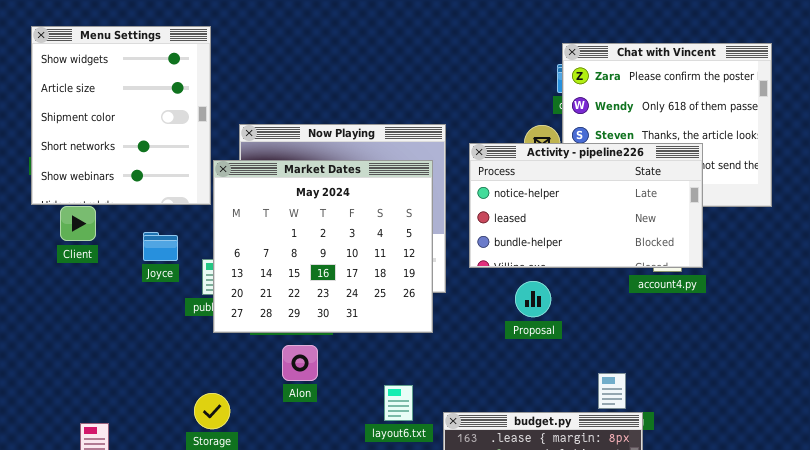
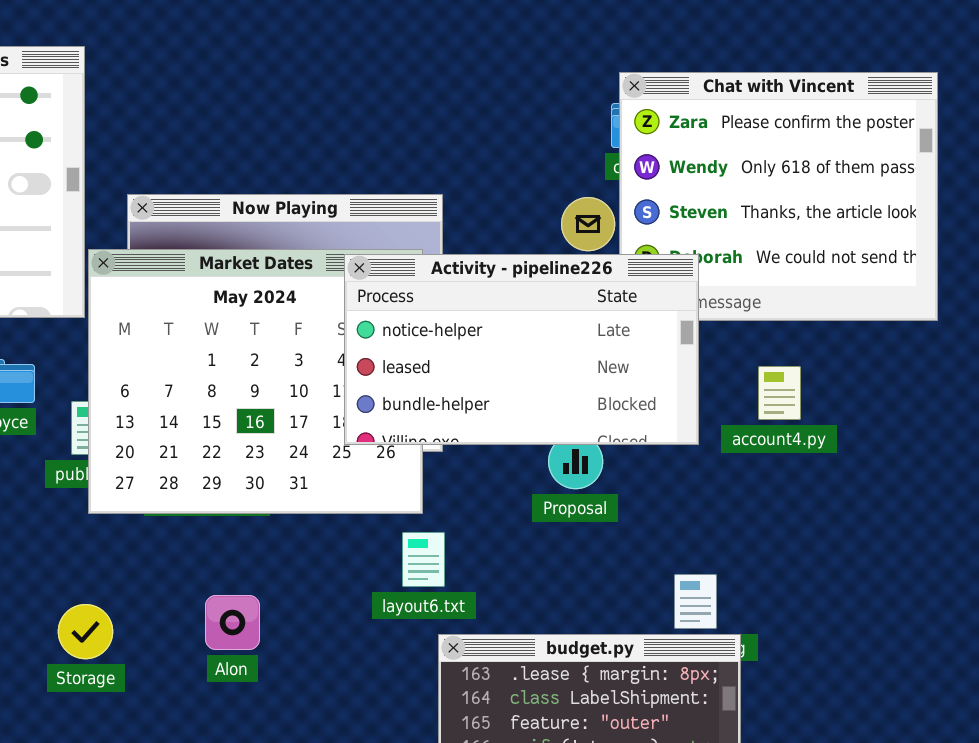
Activity - pipeline226: [469,143,703,268] -> [344,254,699,445], moved
Alon: [282,345,318,381] -> [205,595,260,650], moved
layout6.txt: [384,385,413,421] -> [402,532,445,587], moved

